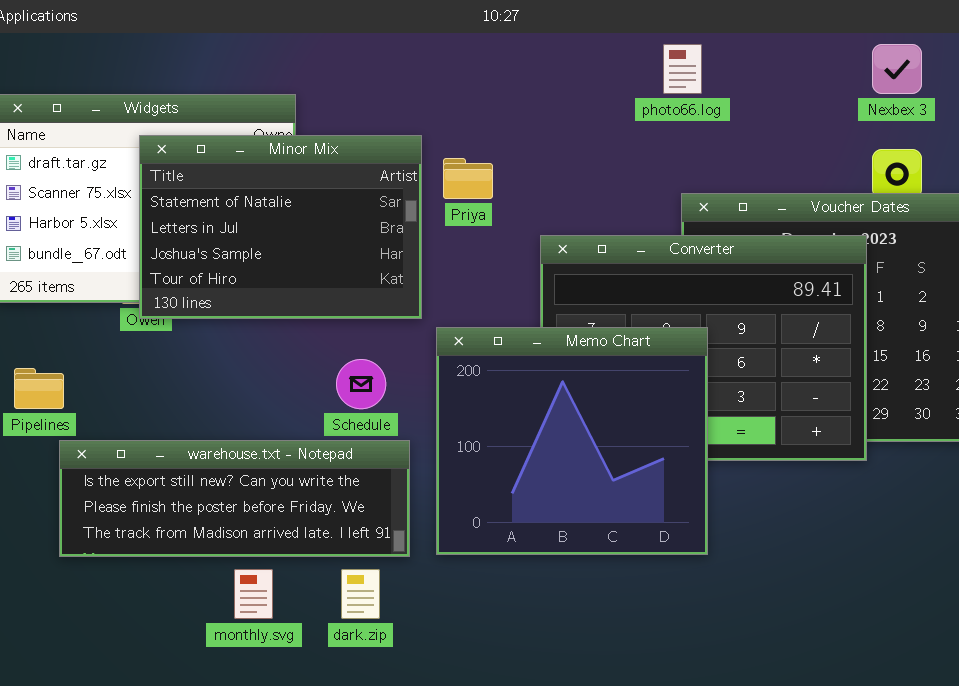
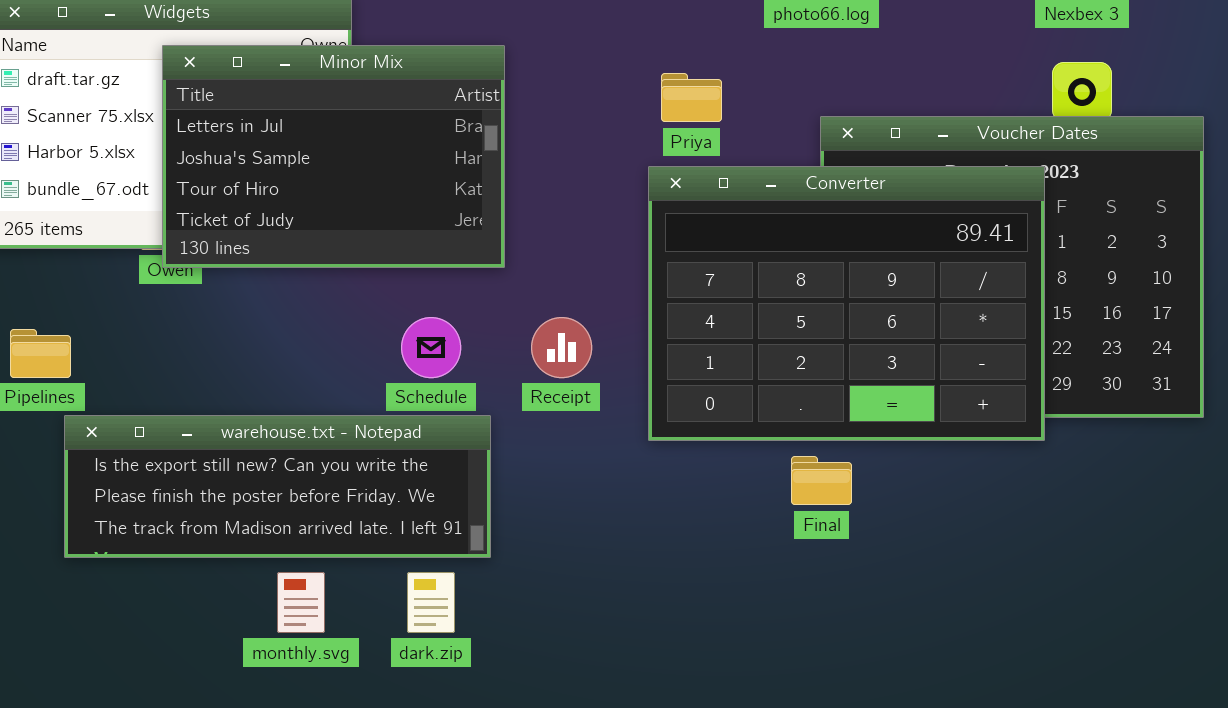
Minor Mix: [139,135,422,319] -> [162,45,505,268], scrolled down 1 row
Priya: [443,158,493,199] -> [661,73,722,122], moved
Memo Chart: [436,327,708,555] -> none, closed

